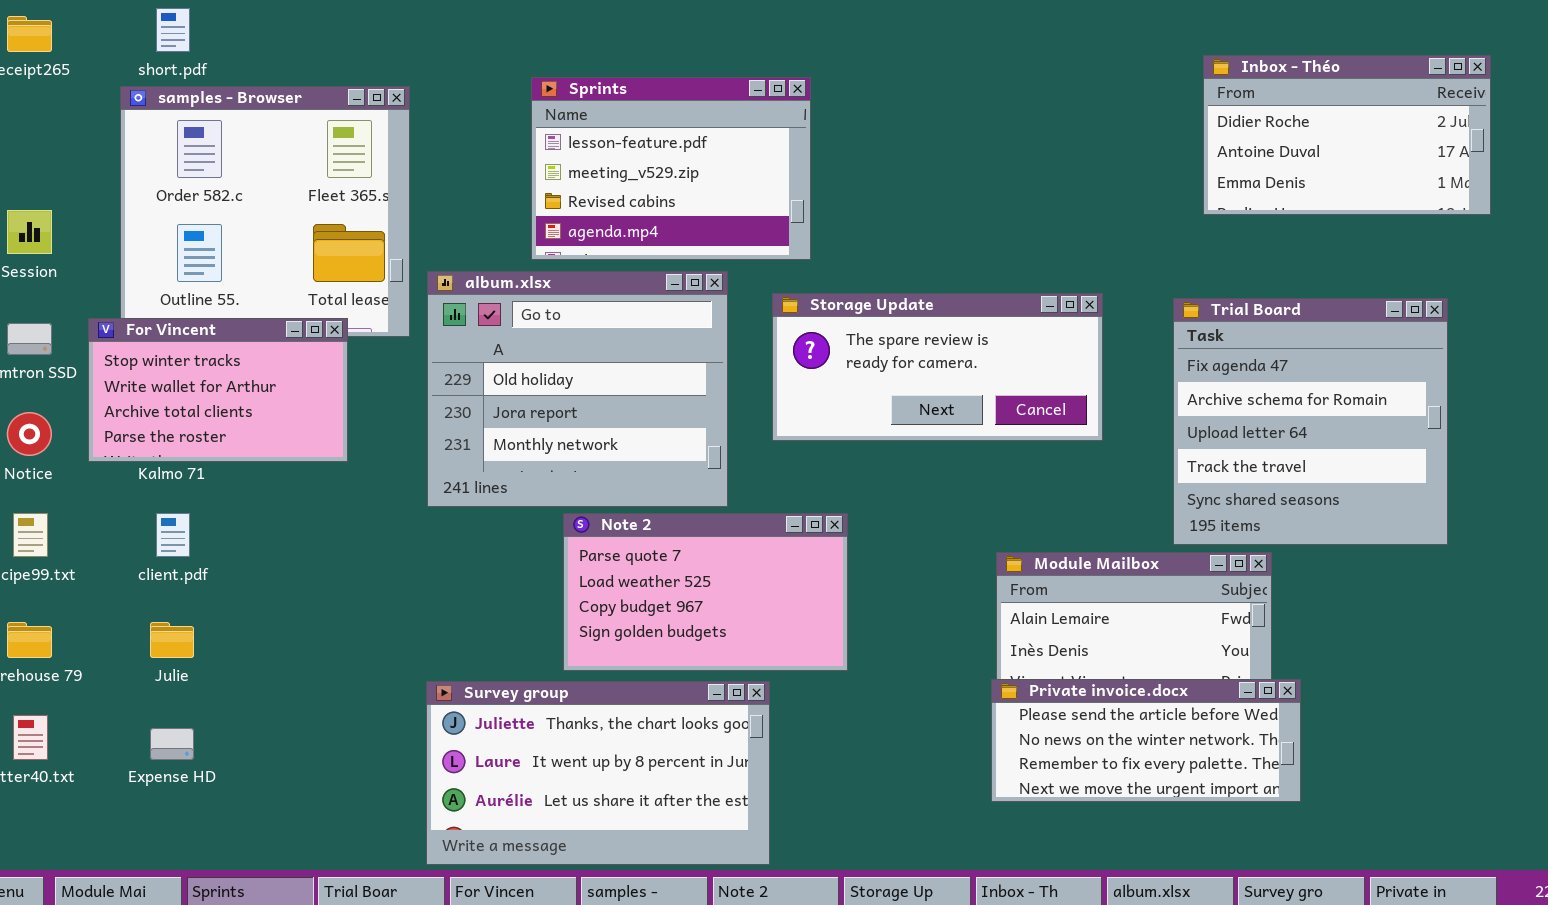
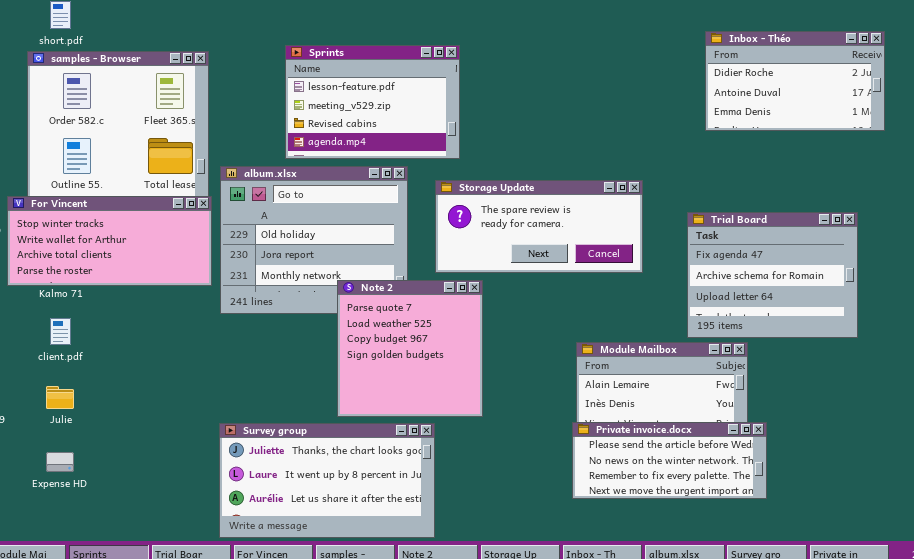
Trial Board: [1173,298,1448,545] -> [687,212,858,338], resized
For Vincent: [88,318,348,462] -> [7,196,212,286], resized
Note 2: [563,513,848,671] -> [337,280,483,417], resized

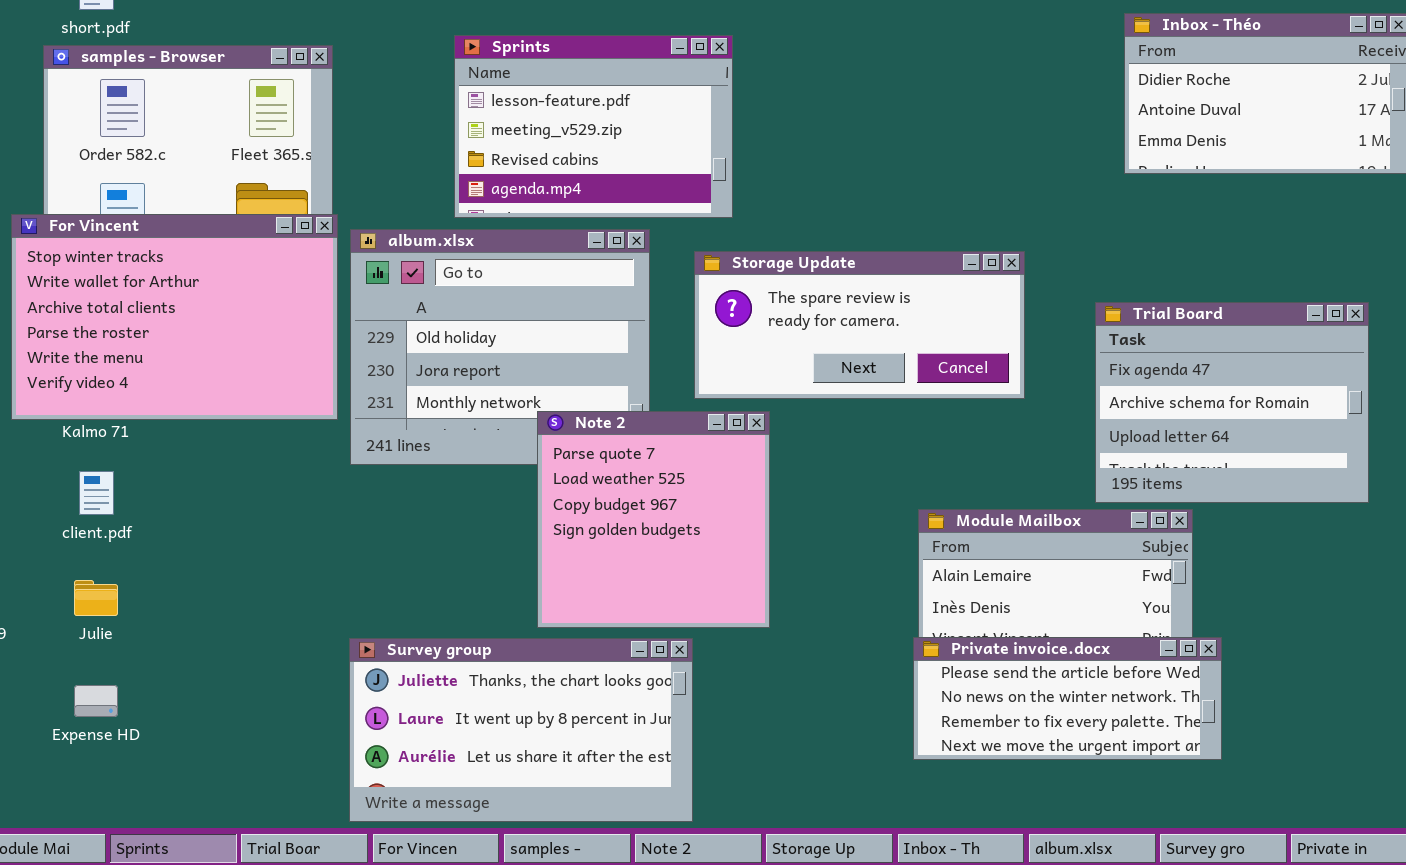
For Vincent: [7,196,212,286] -> [11,214,338,420], resized

